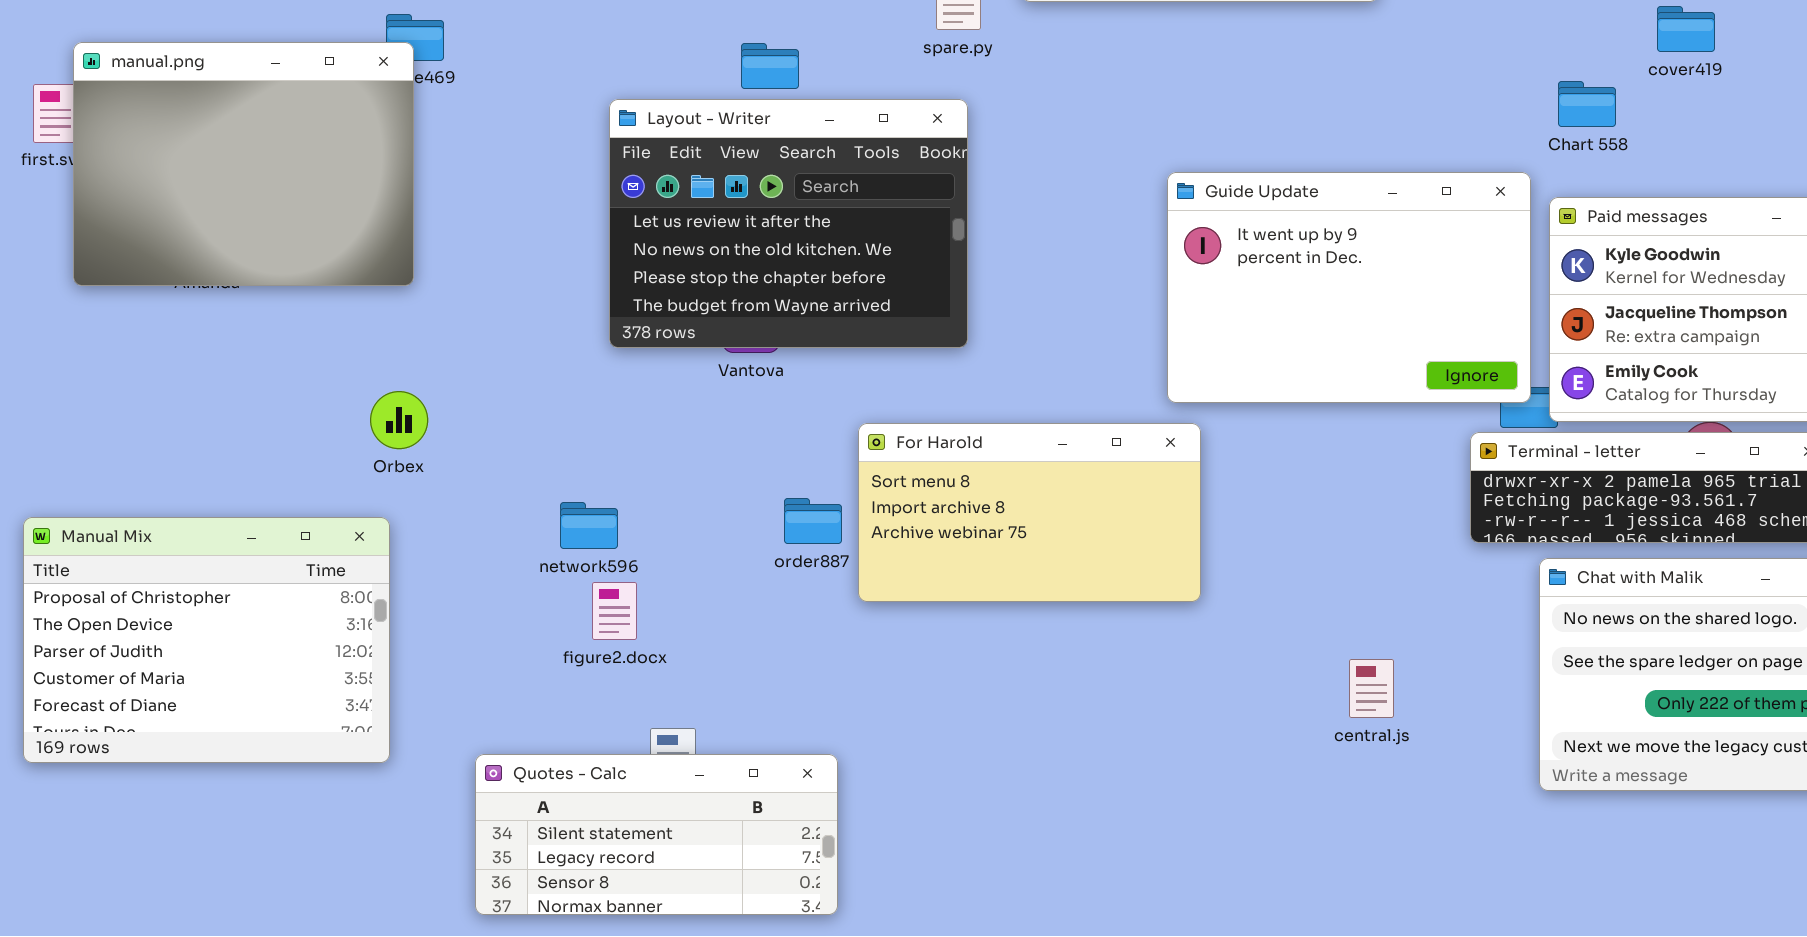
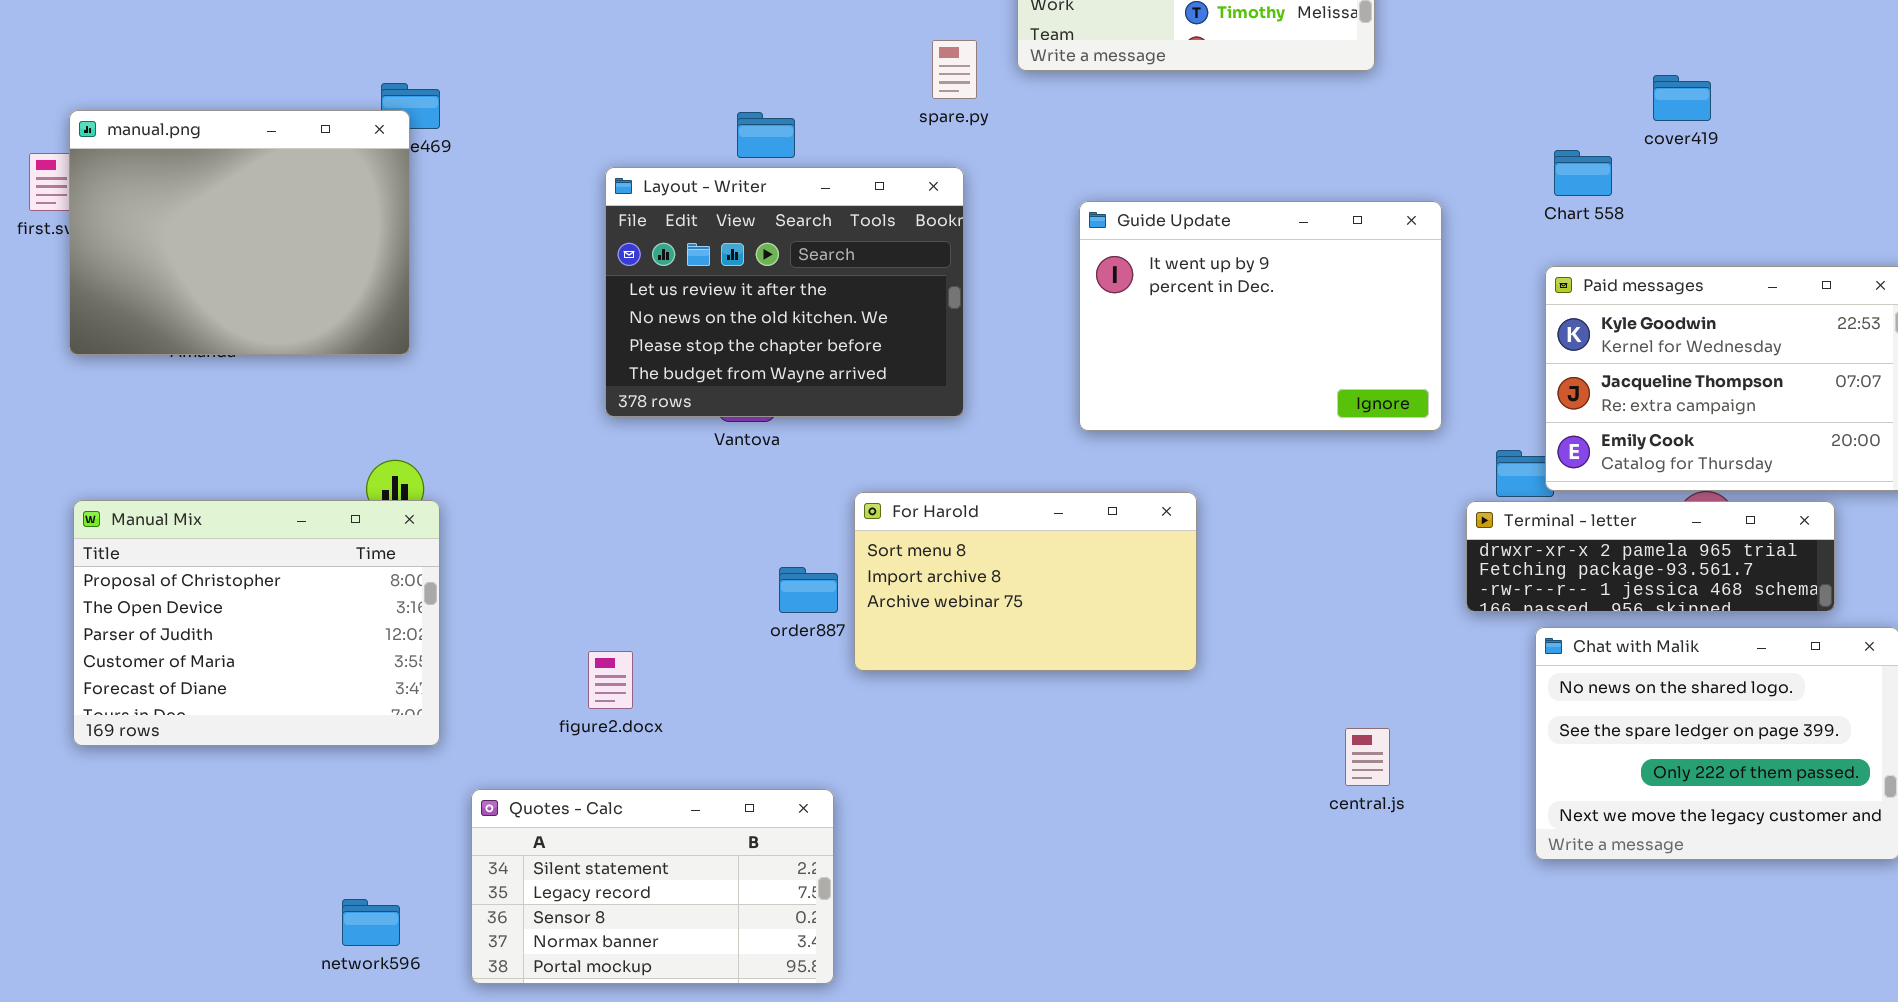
Guide Update: [1167,172,1531,403] -> [1079,201,1442,431], moved
network596: [560,502,618,549] -> [342,899,400,946], moved
Manual Mix: [23,517,390,763] -> [73,500,440,746], moved
Quotes - Calc: [475,754,838,915] -> [471,789,834,984], resized

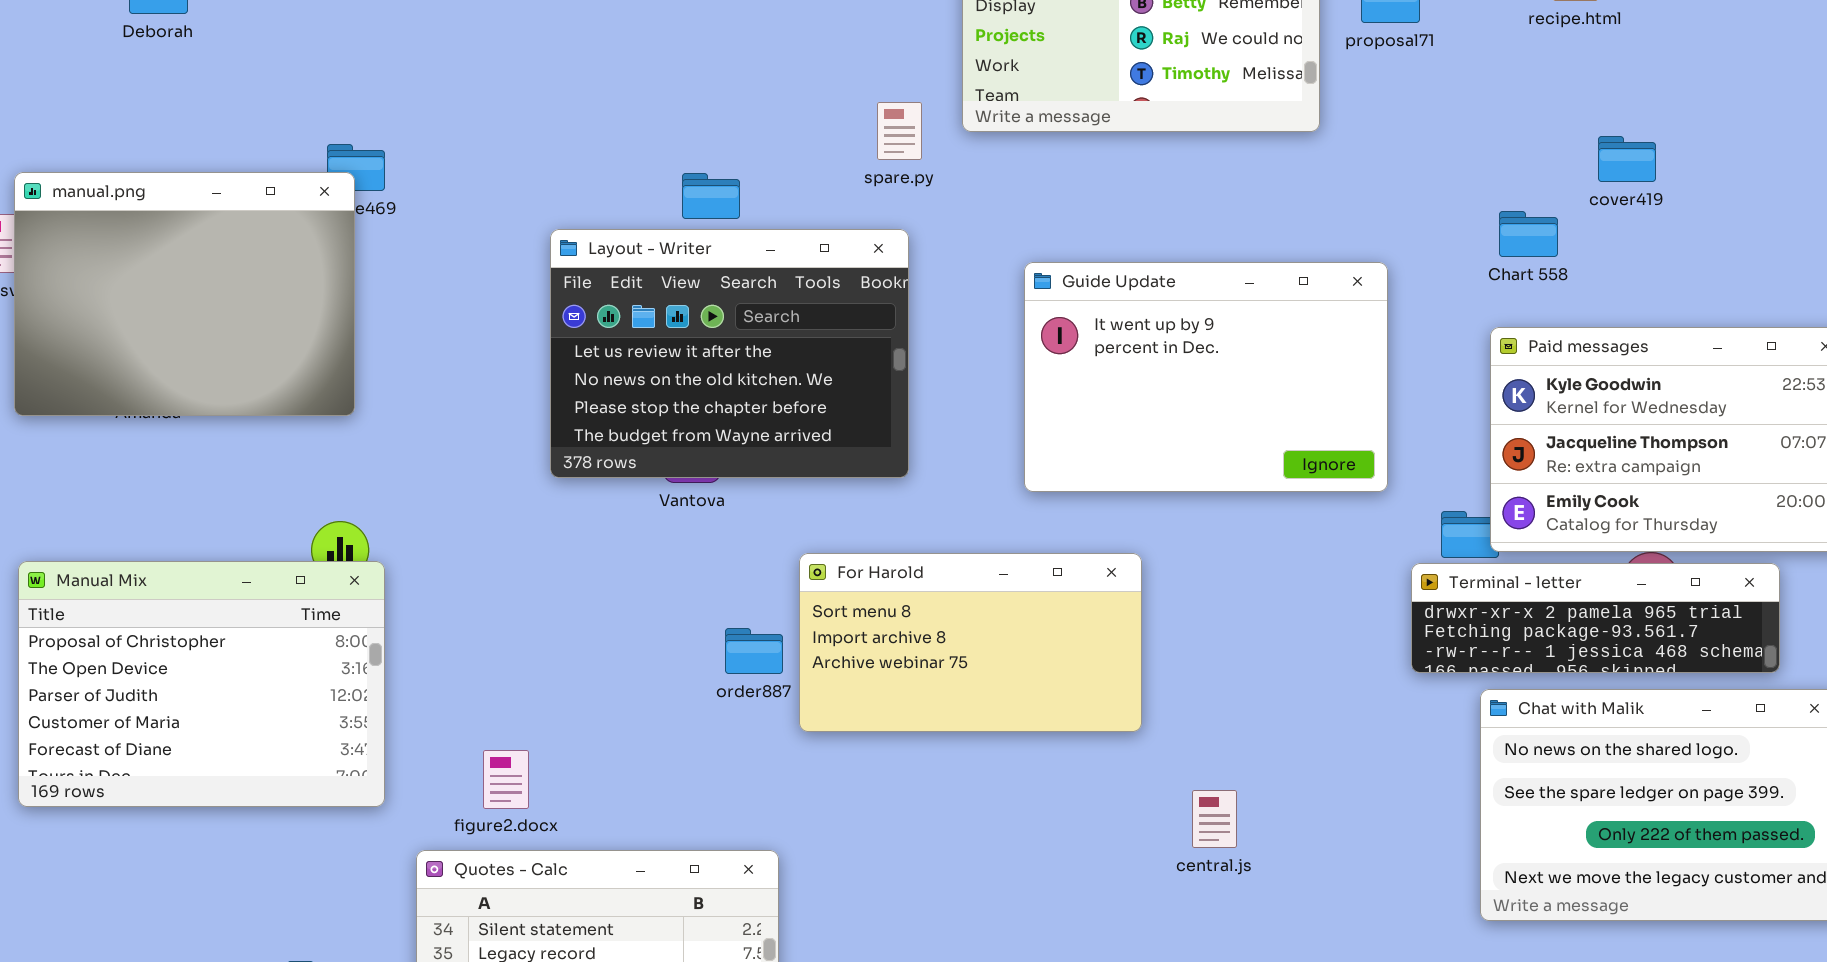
figure2.docx: [588,651,633,709] -> [483,750,529,809], moved
central.js: [1345,728,1390,786] -> [1192,790,1237,848], moved

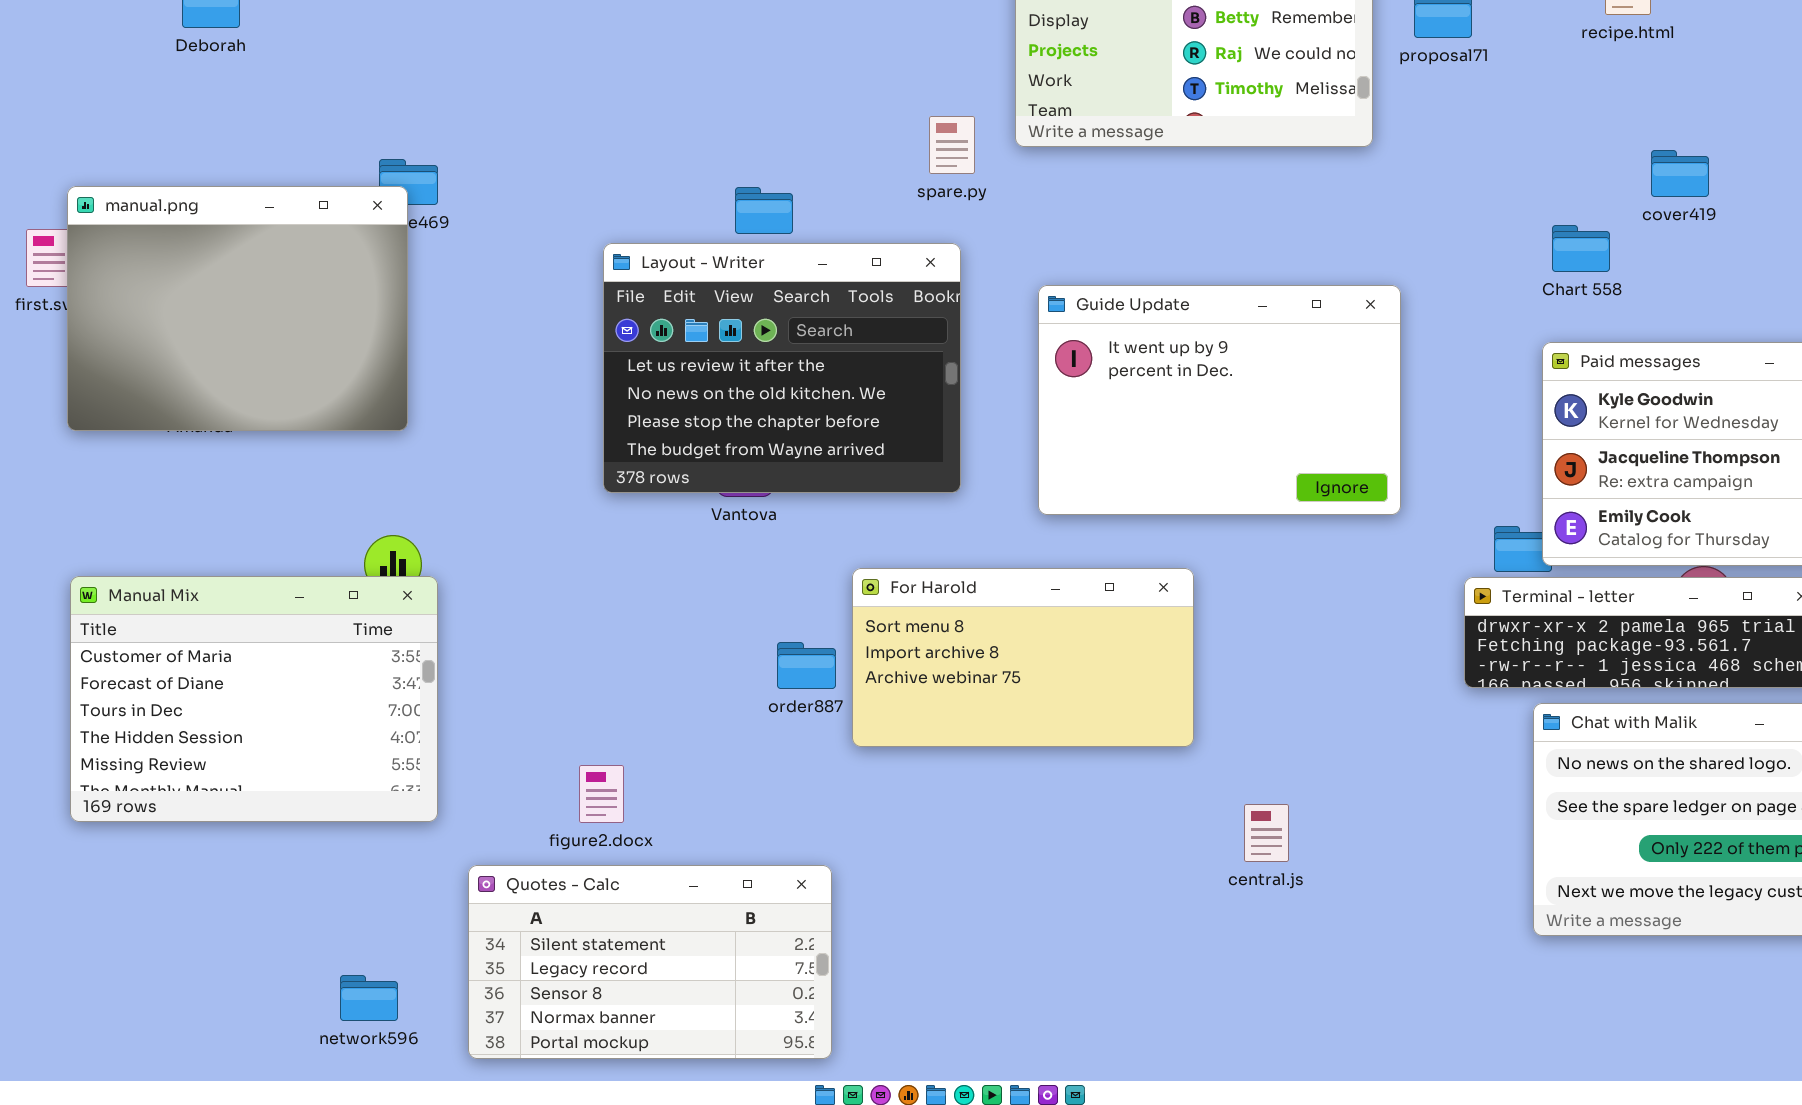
Guide Update: [1024,262,1388,492] -> [1038,285,1401,515], moved
Manual Mix: [18,561,385,807] -> [70,576,438,822], scrolled down 3 rows
figure2.docx: [483,750,529,809] -> [579,765,624,823], moved

